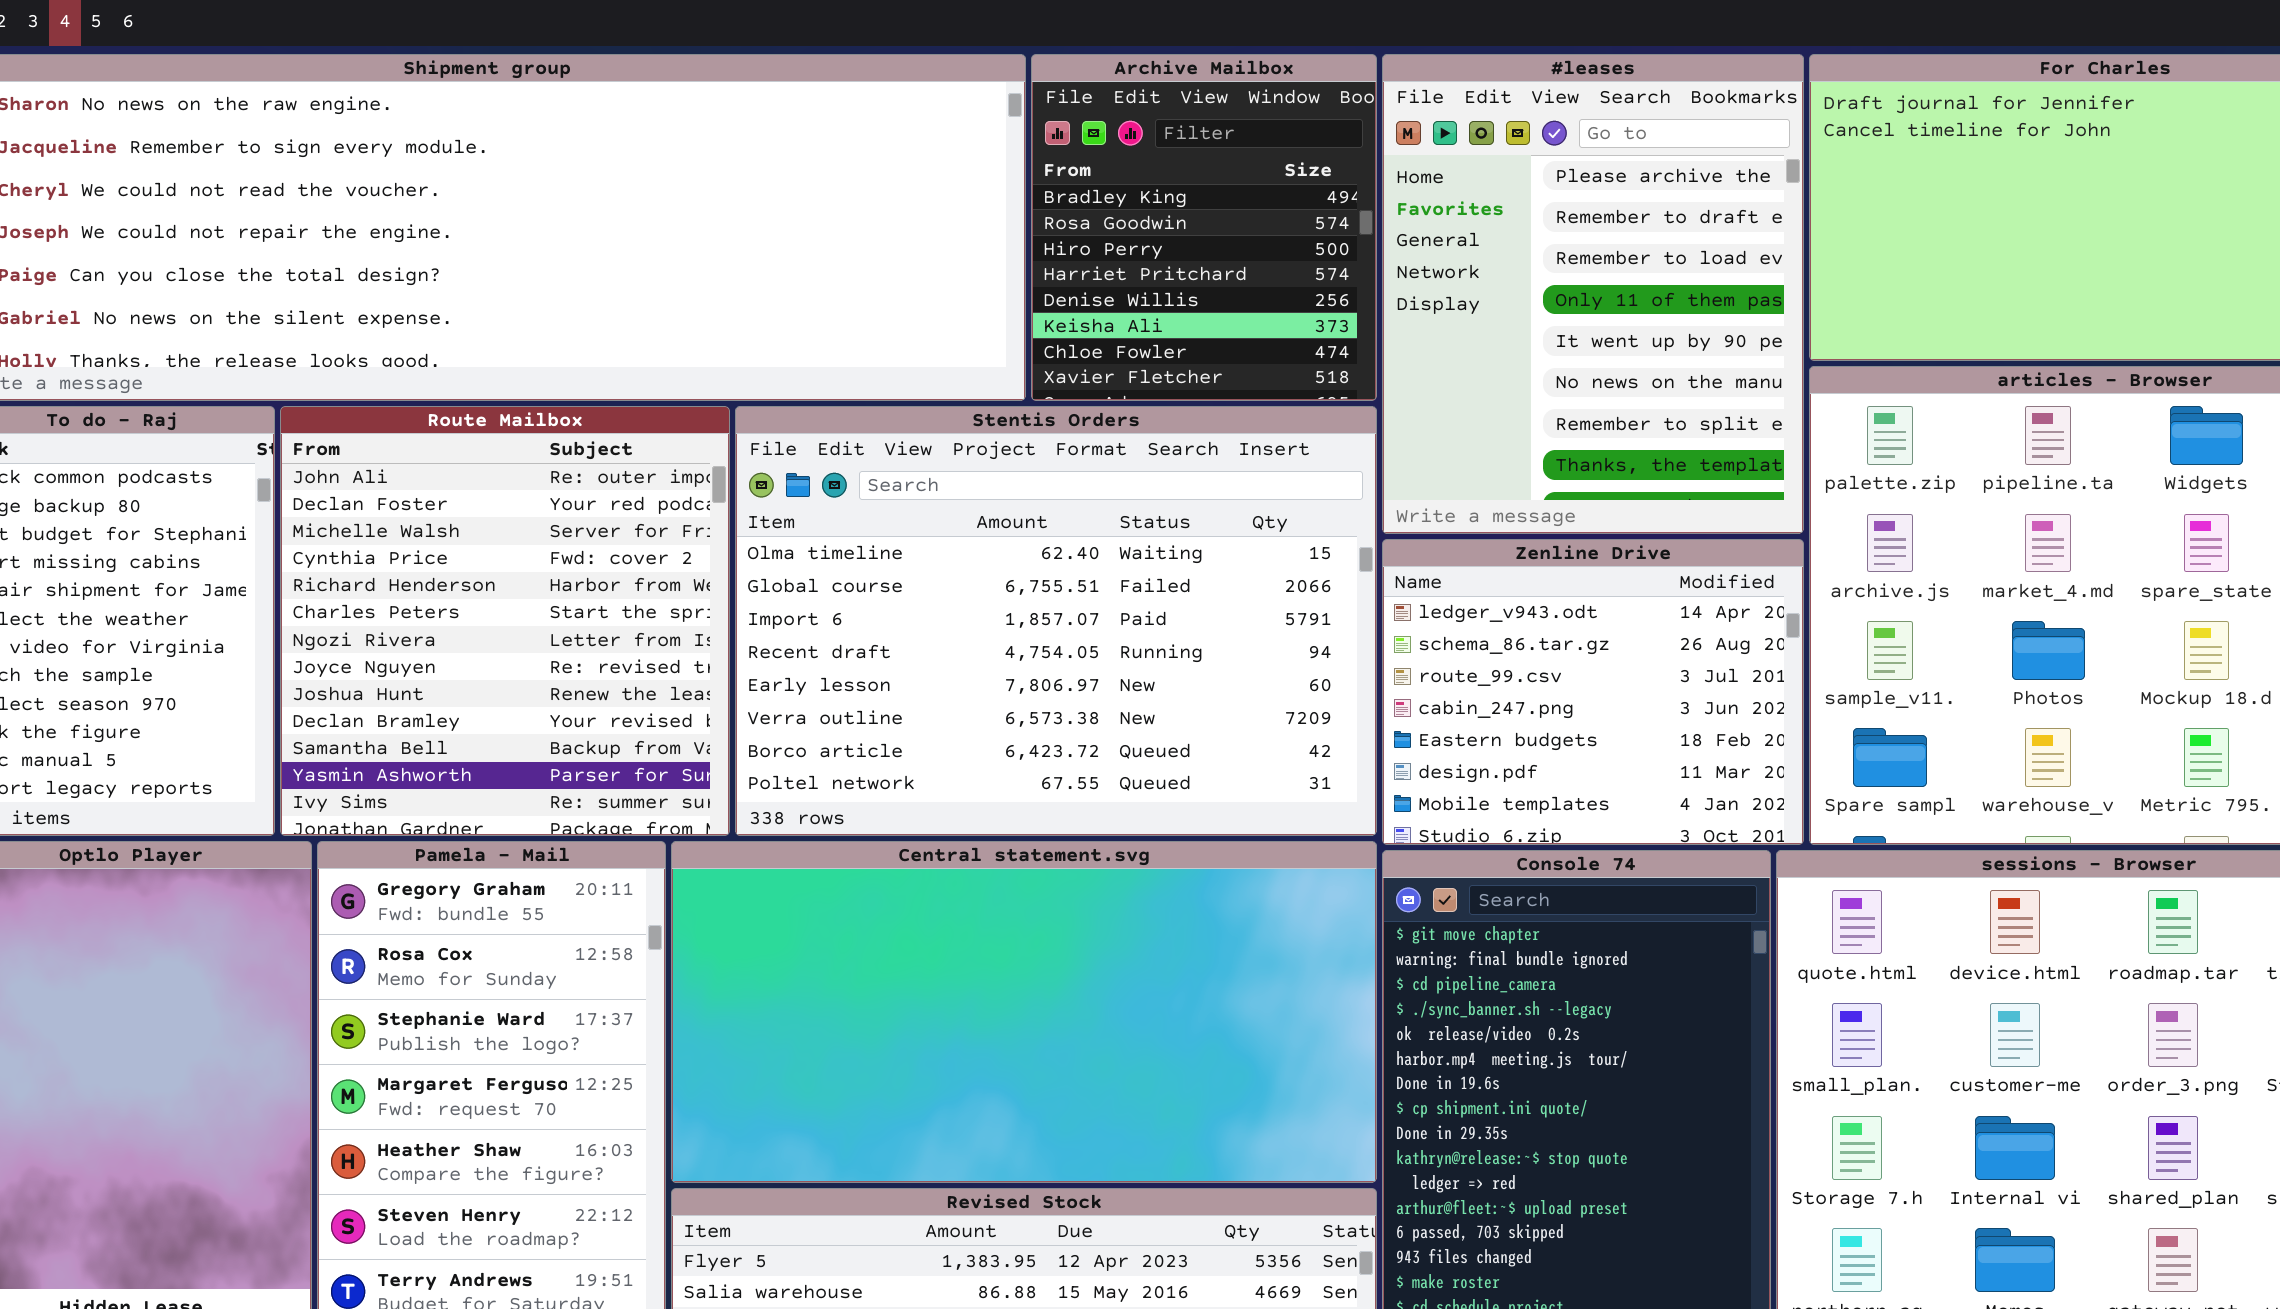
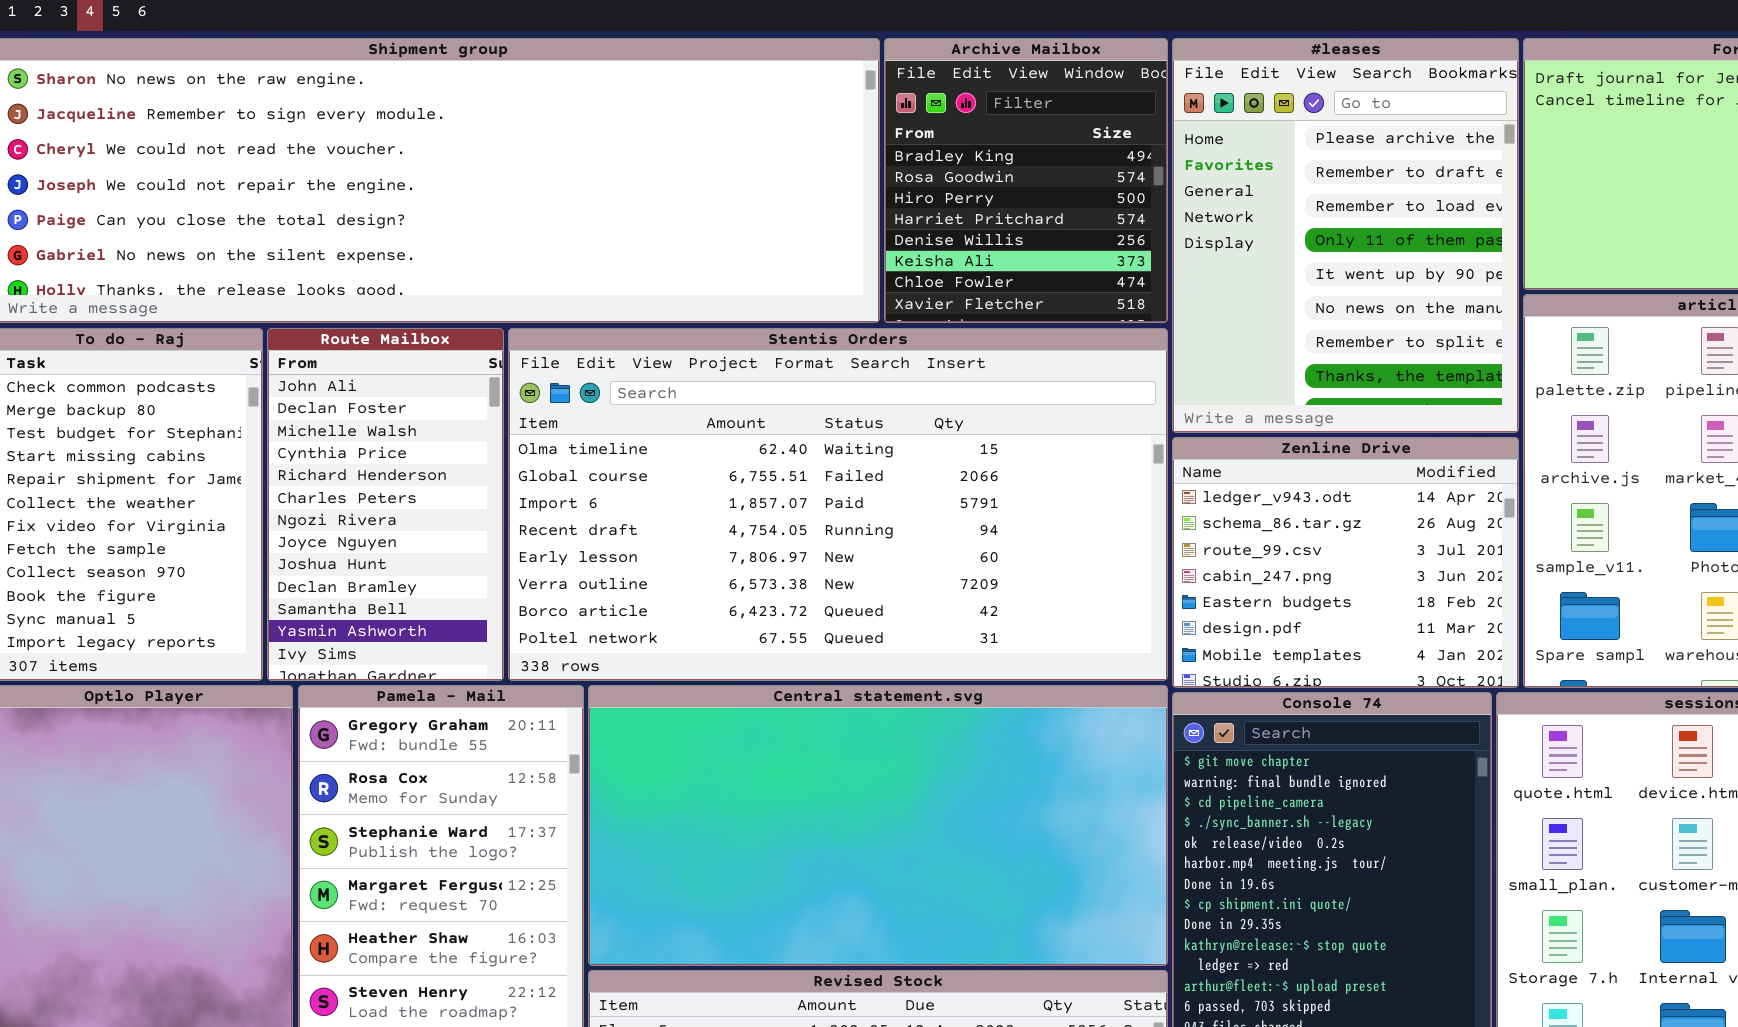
Route Mailbox: [280,406,730,836] -> [267,328,504,681], resized
Stentis Orders: [735,406,1377,836] -> [508,328,1168,681], resized

